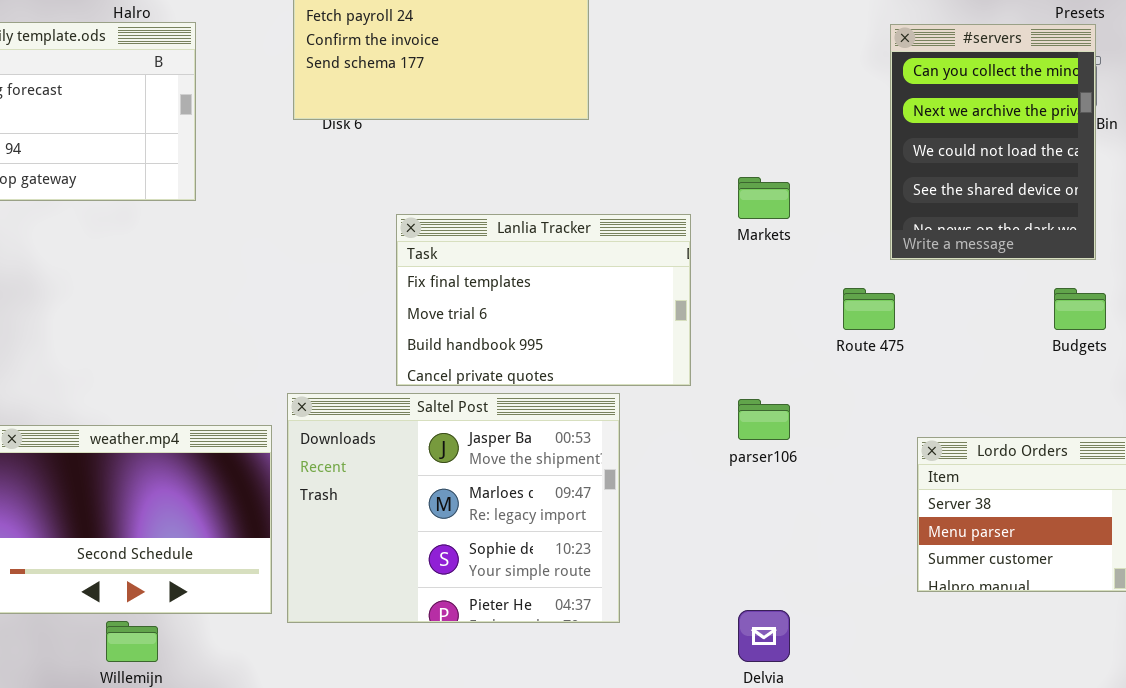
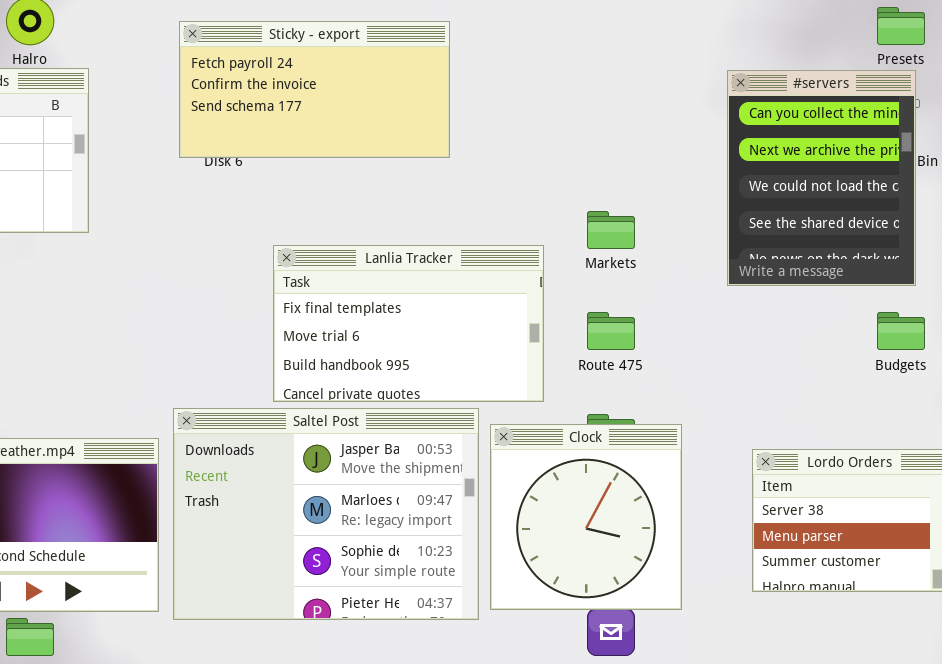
Route 475: [843,288,895,330] -> [587,312,635,350], moved
Clock: none -> [490,424,682,610], opened

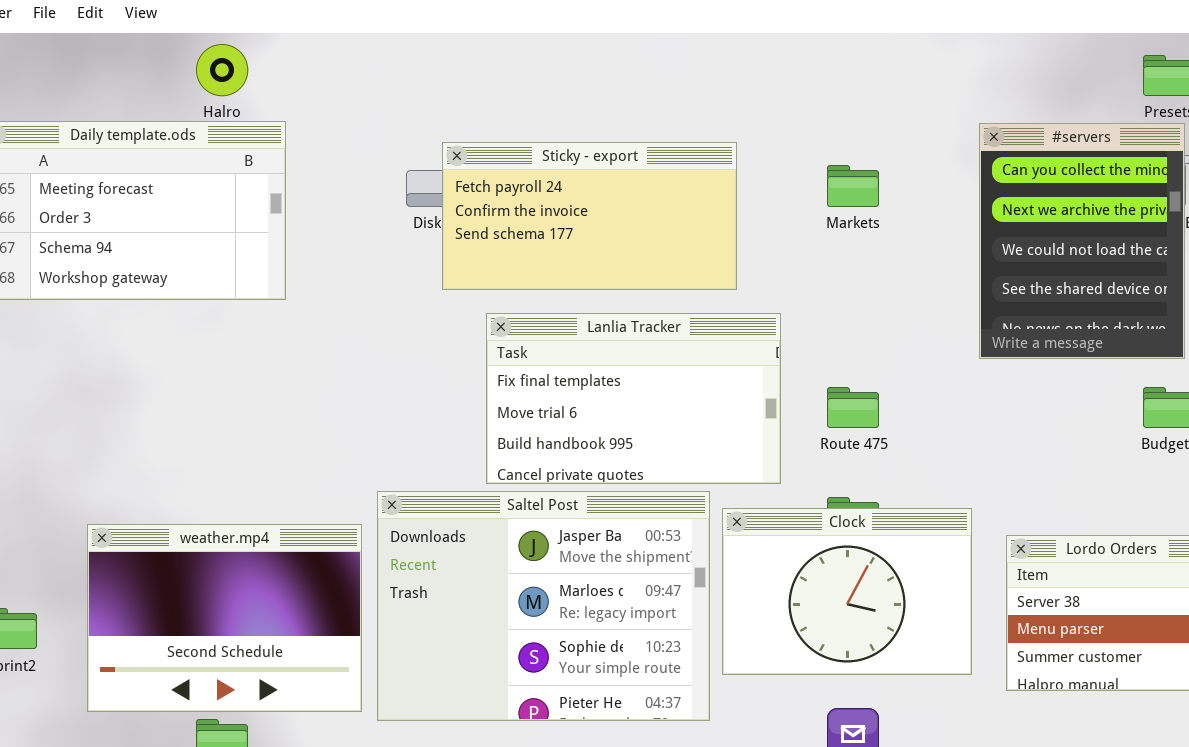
Sticky - export: [179,21,450,158] -> [442,142,737,290], moved
Markets: [587,211,635,249] -> [827,165,879,207], moved
Clock: [490,424,682,610] -> [722,508,972,675], resized

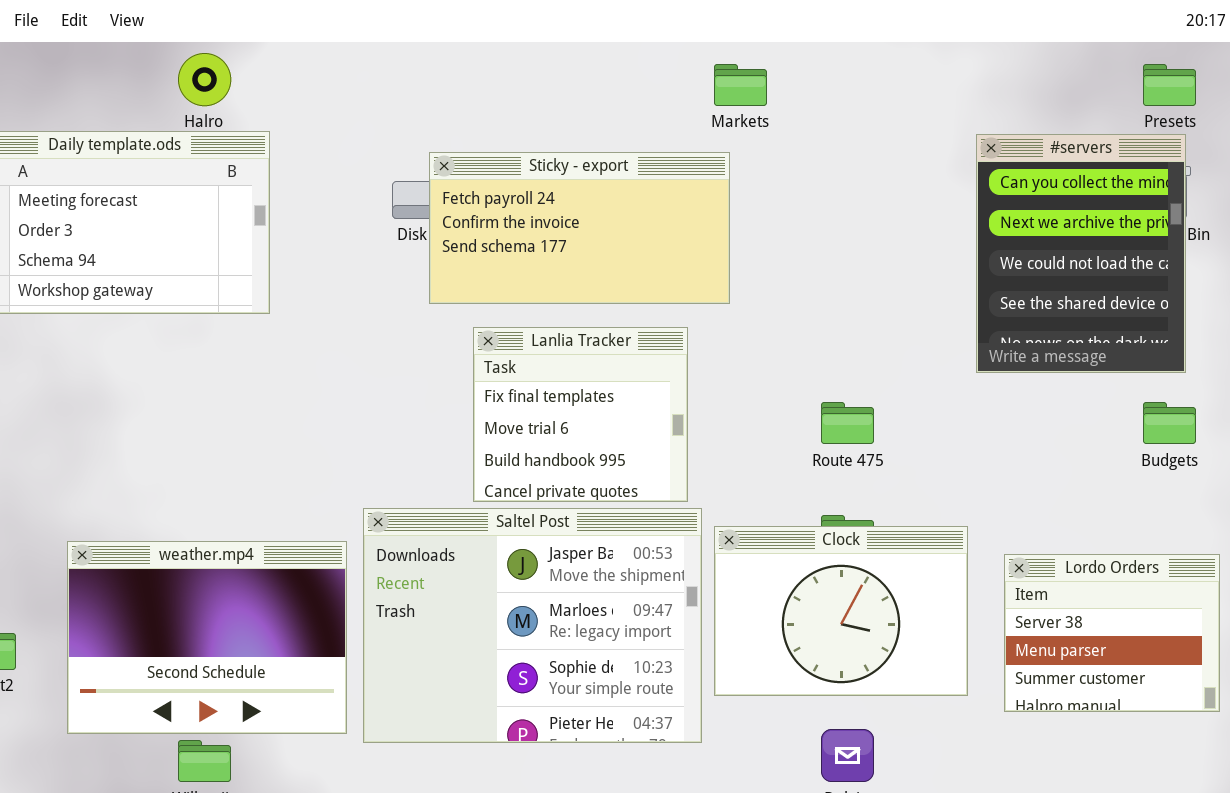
Markets: [827,165,879,207] -> [714,64,767,106], moved
Lanlia Tracker: [486,313,781,484] -> [473,327,688,502], resized

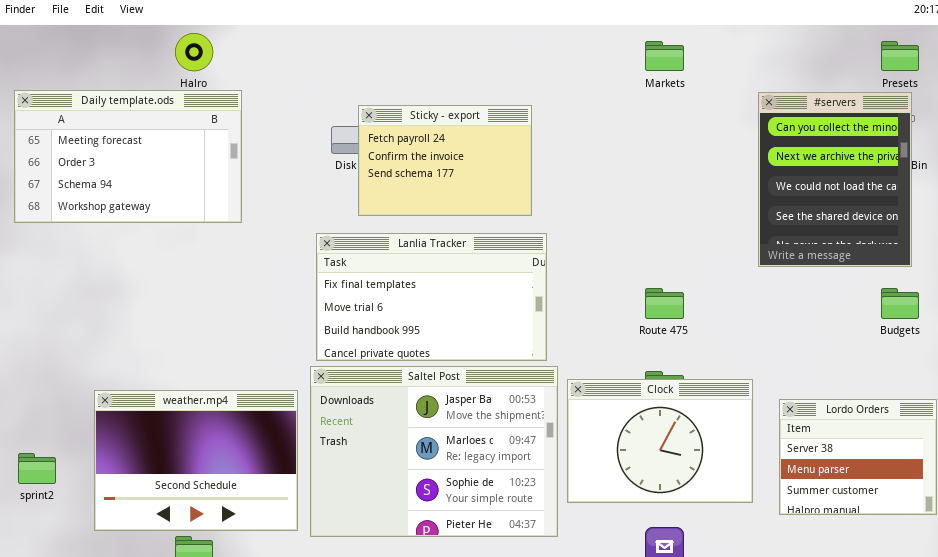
Markets: [714,64,767,106] -> [645,41,684,71], moved
Sticky - export: [429,152,730,304] -> [358,105,532,216], resized
Lanlia Tracker: [473,327,688,502] -> [316,233,547,361], resized

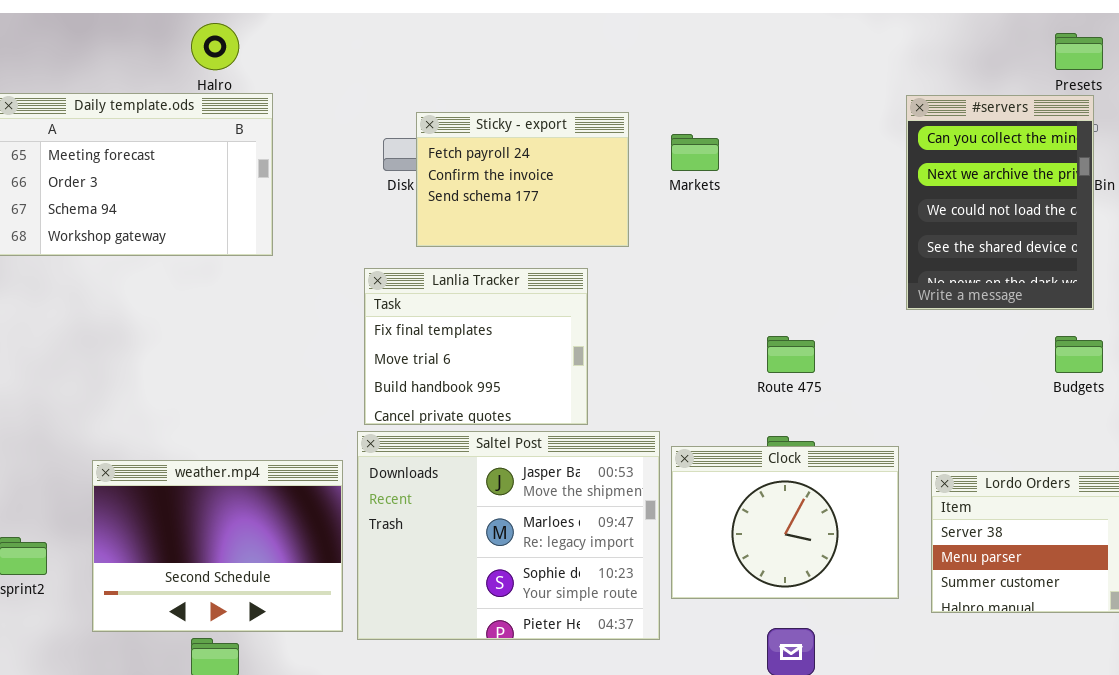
Markets: [645,41,684,71] -> [671,134,719,171], moved
Lanlia Tracker: [316,233,547,361] -> [364,268,588,425], resized

